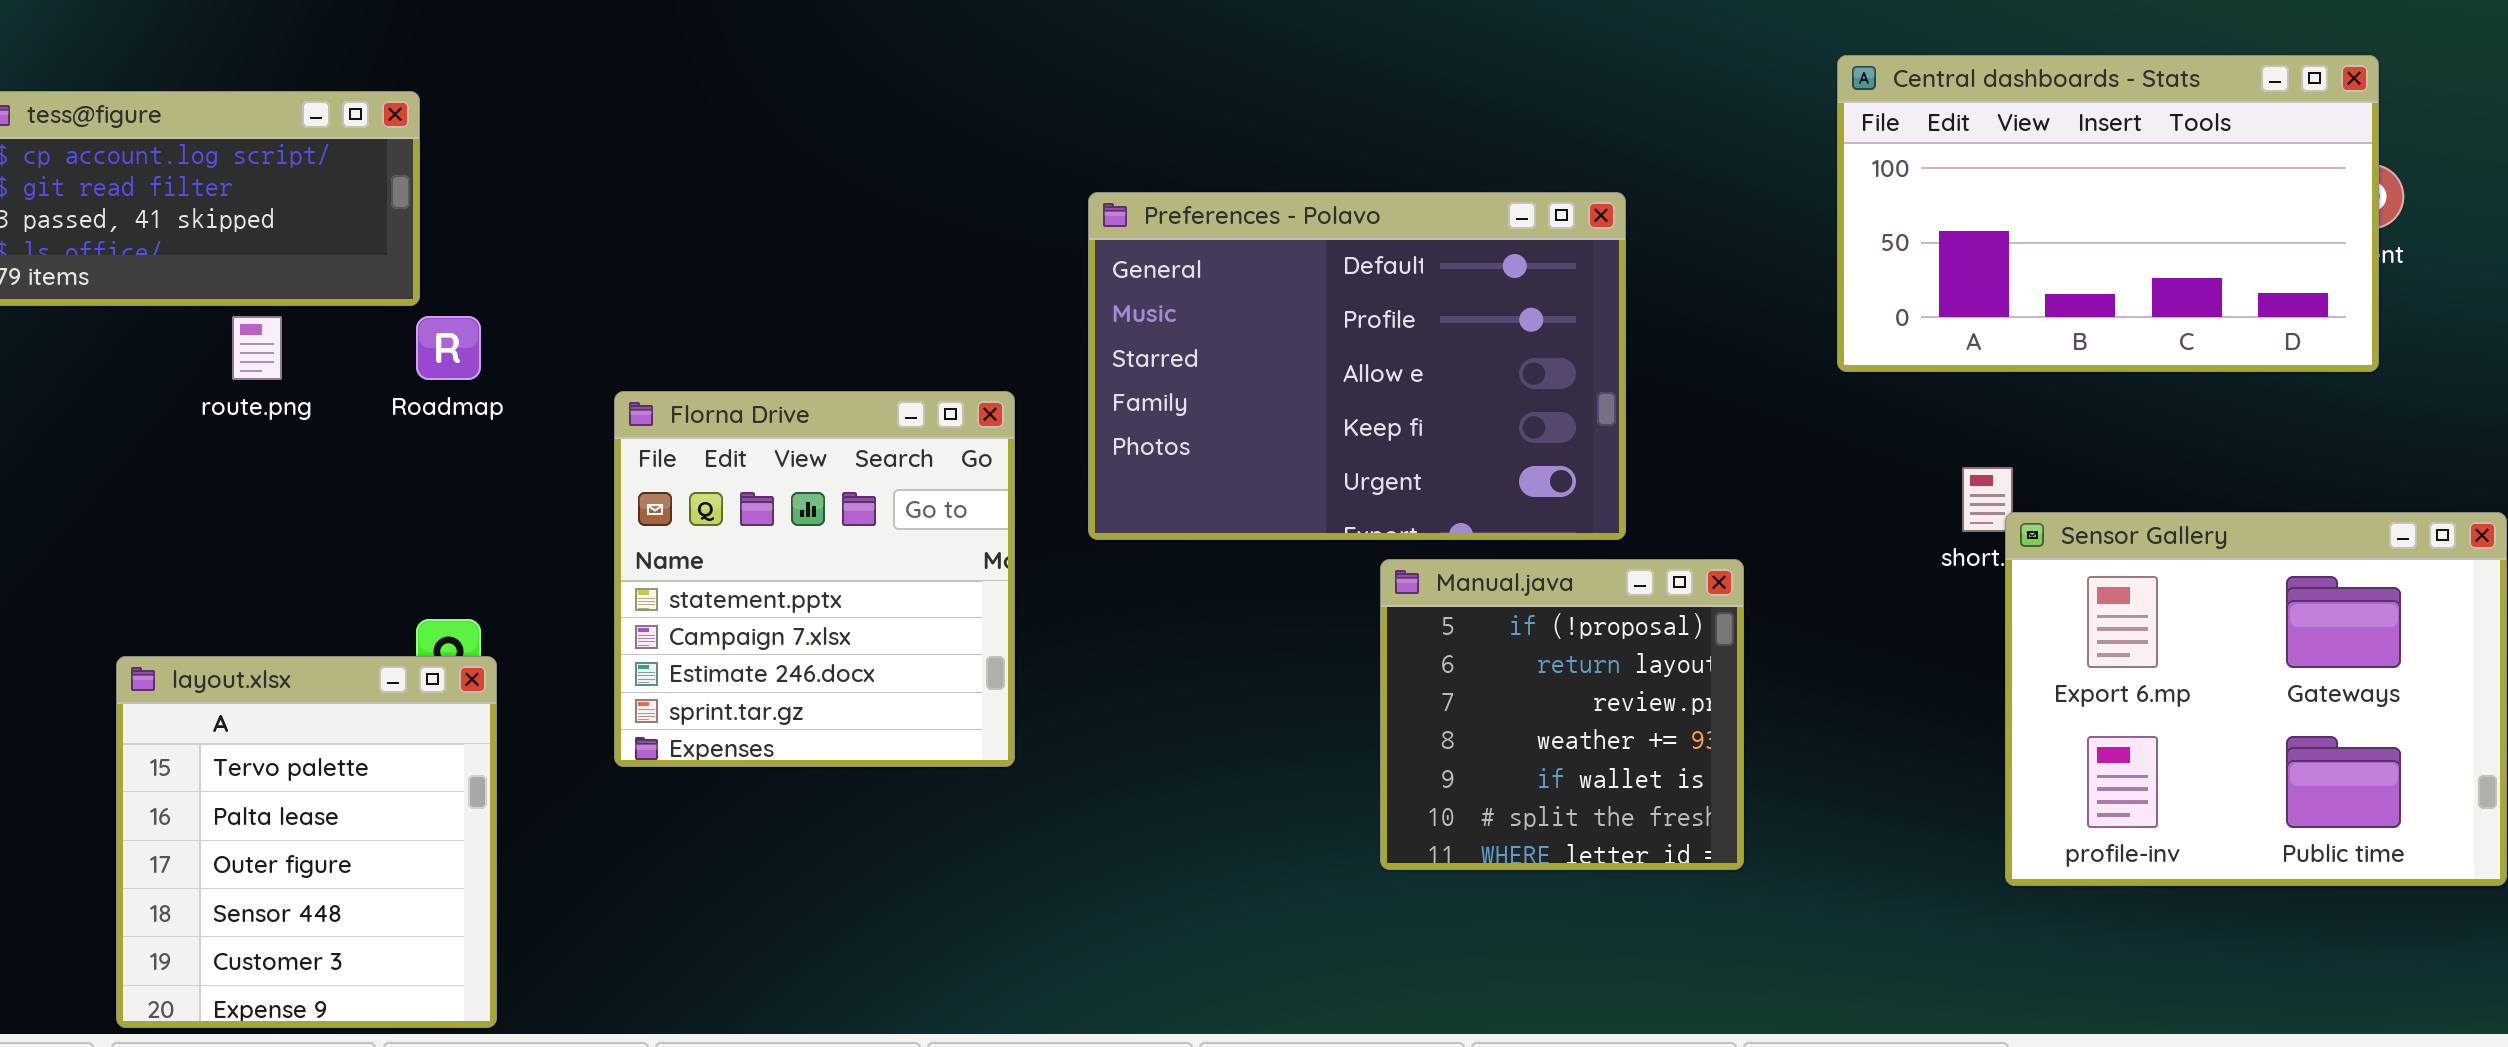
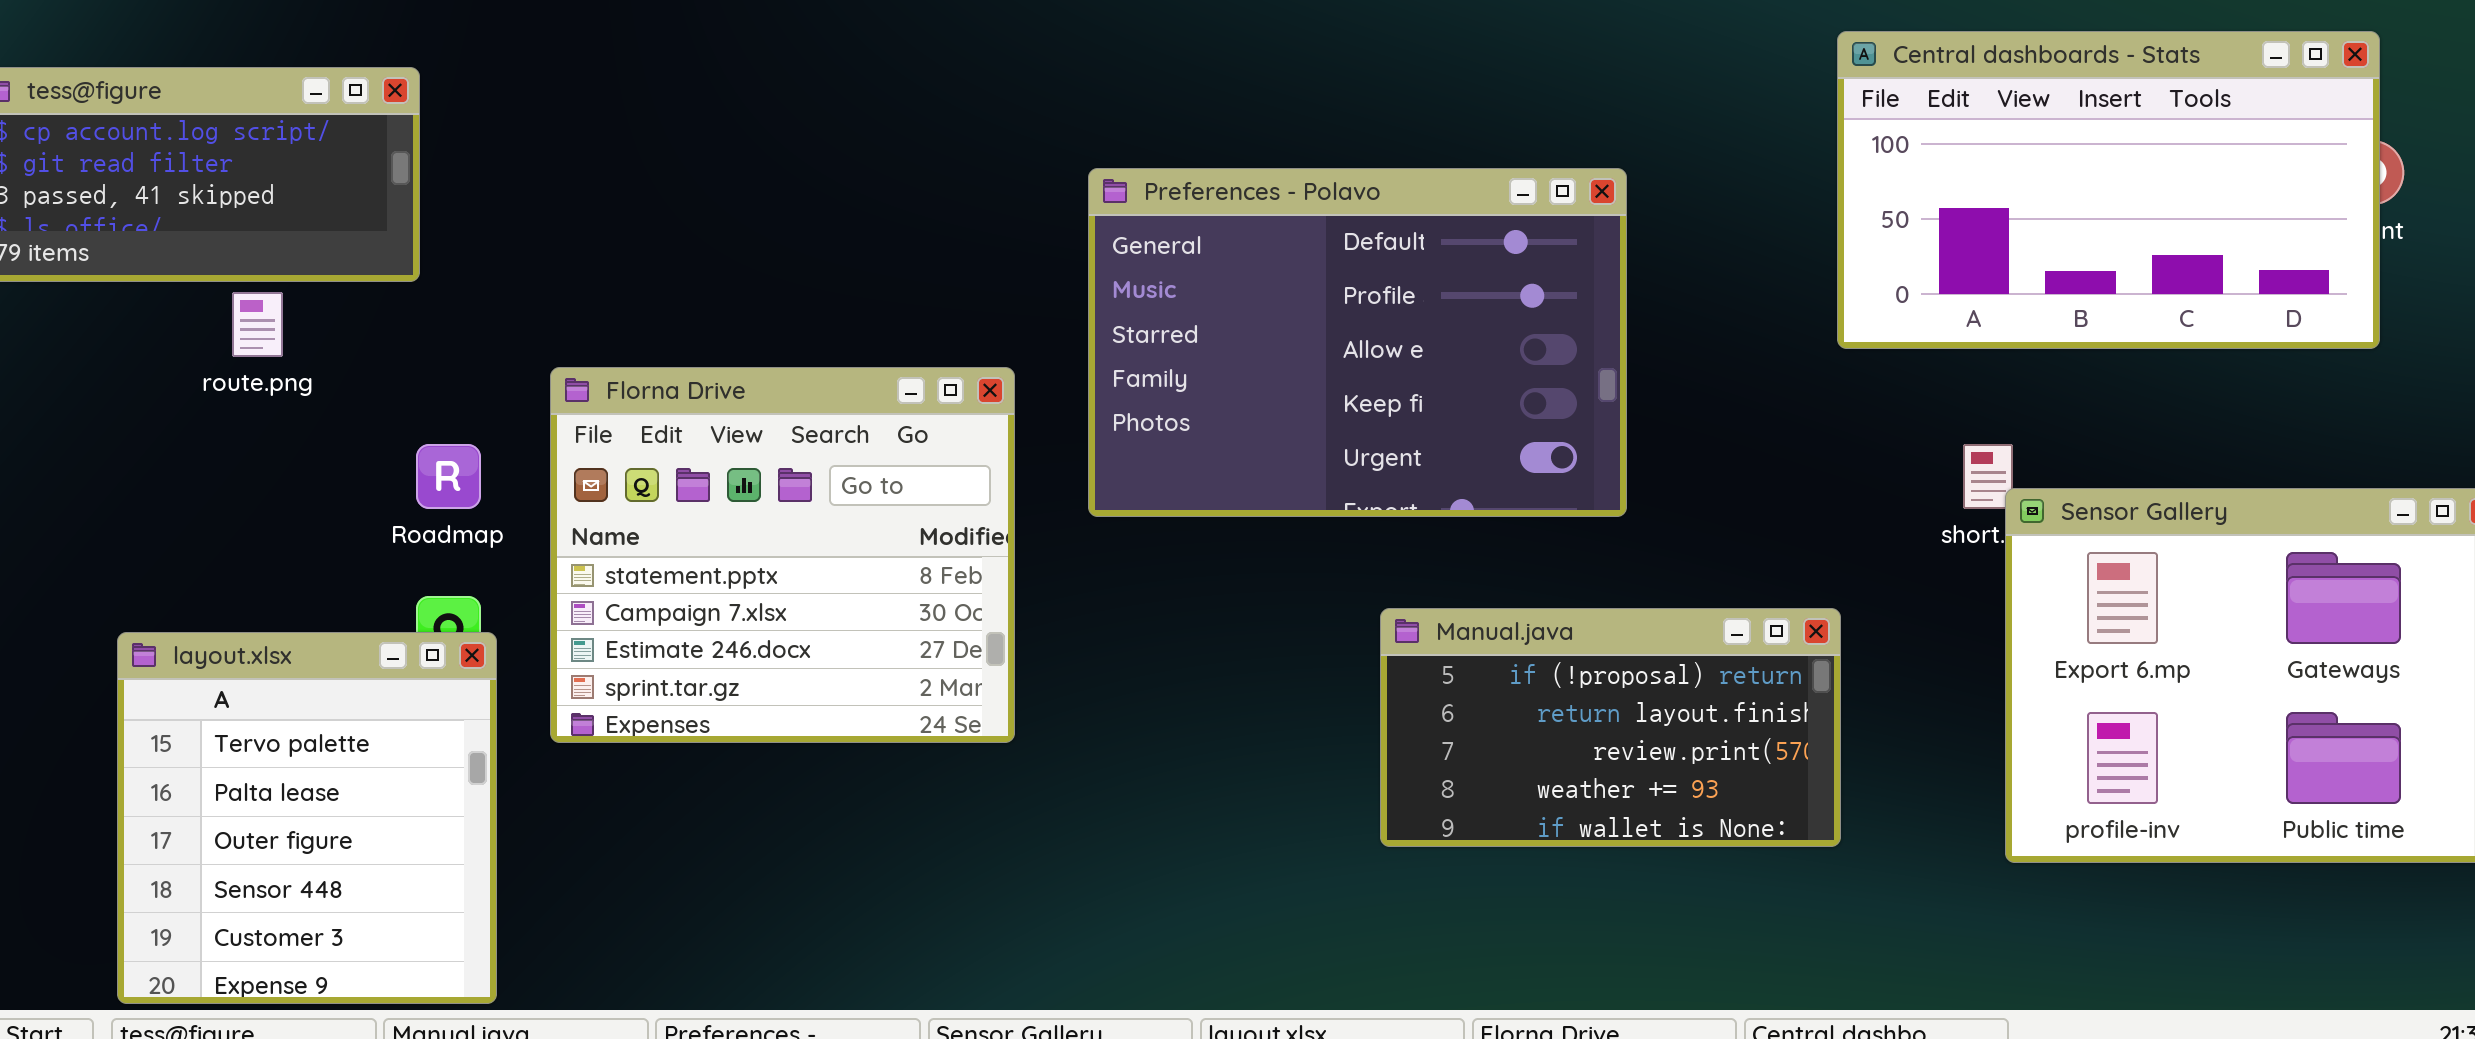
Roadmap: [416,316,481,380] -> [416,444,481,509], moved
Florna Drive: [614,391,1015,767] -> [550,367,1015,743], resized
Manual.java: [1380,559,1744,870] -> [1380,608,1841,847], resized

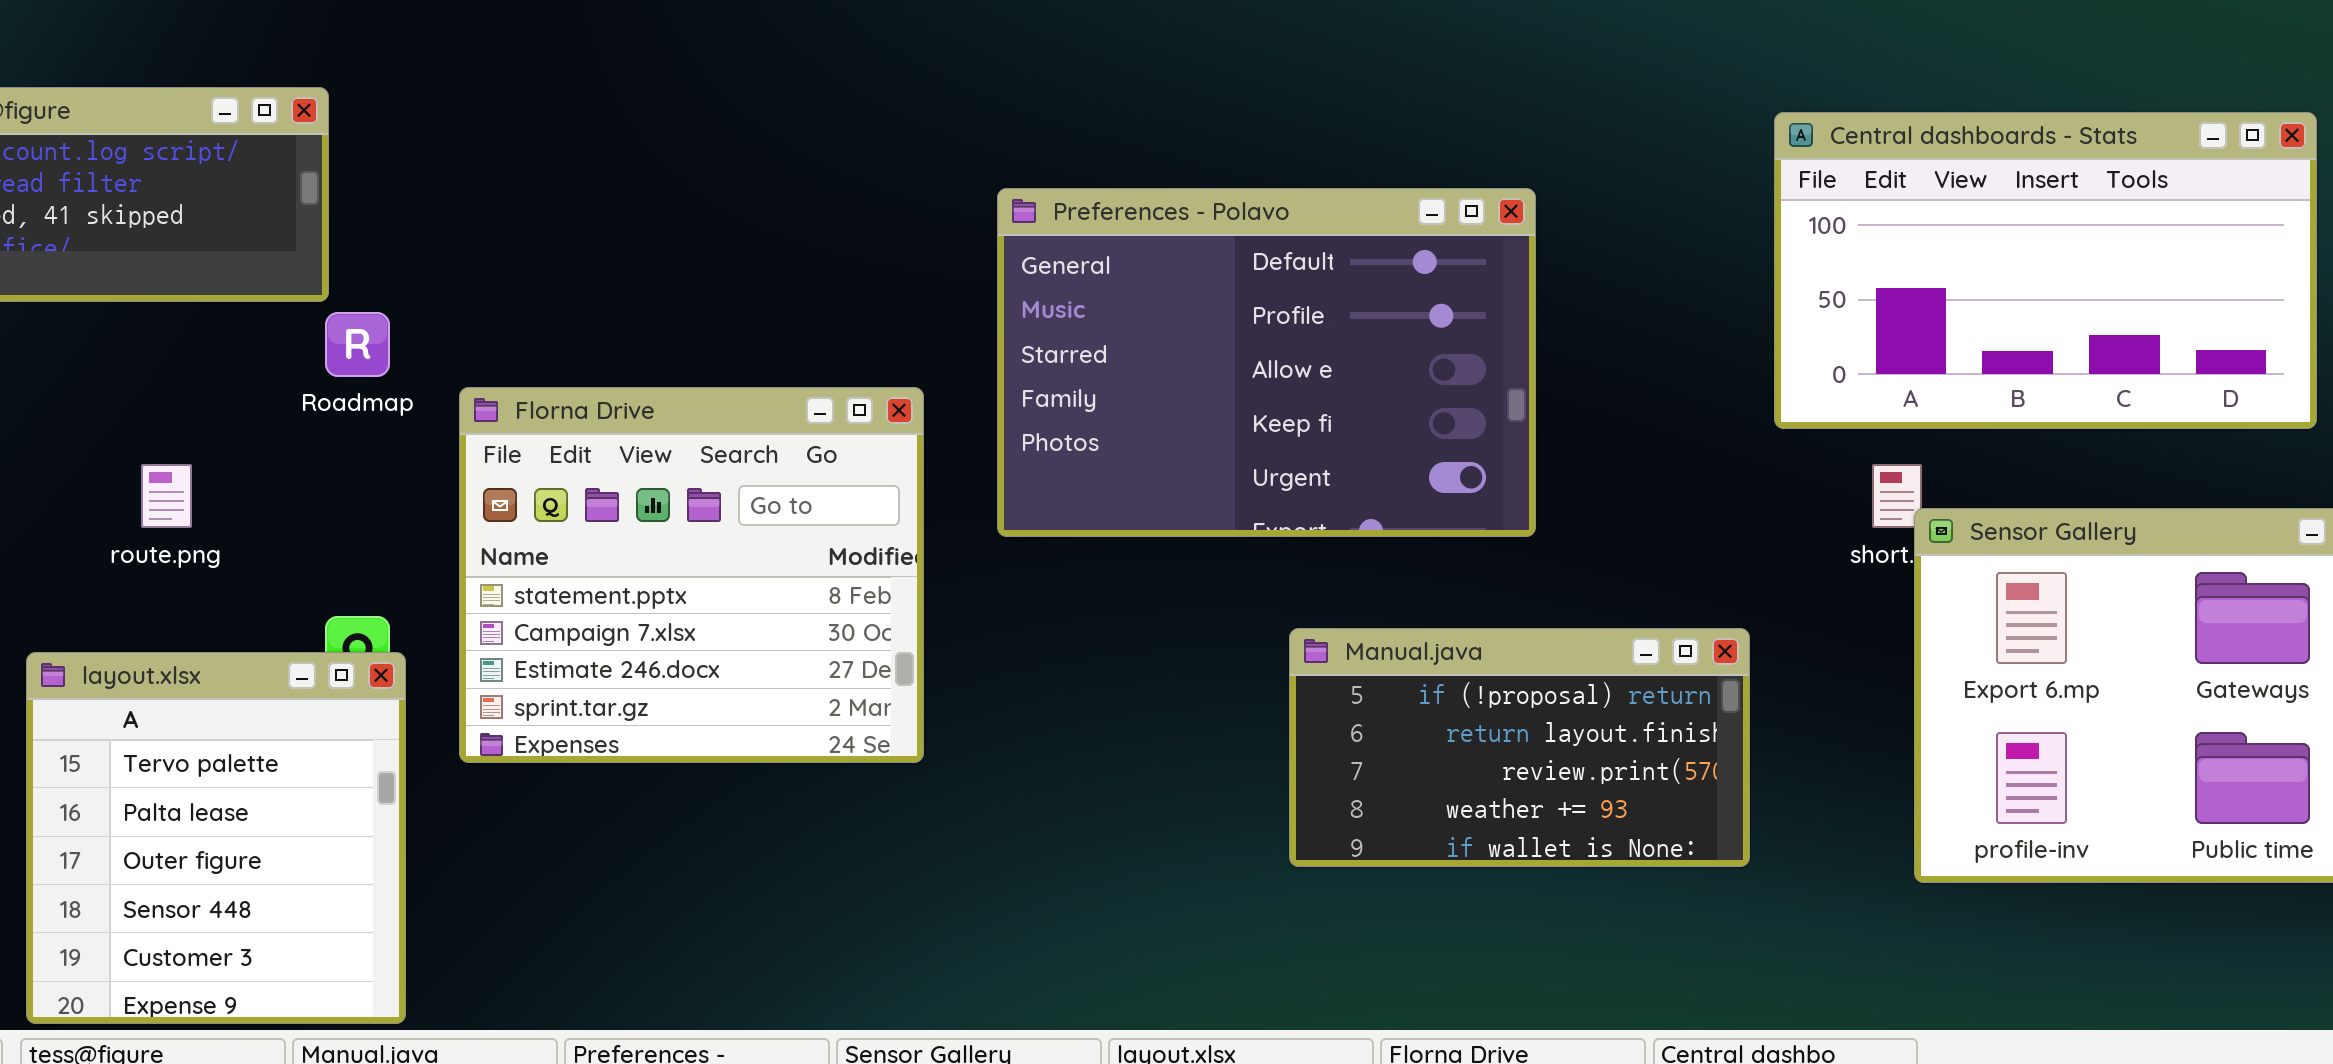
Central dashboards - Stats: [1837,31,2380,349] -> [1774,112,2317,429], moved
route.png: [232,292,283,357] -> [141,464,192,528], moved
Roadmap: [416,444,481,509] -> [325,312,390,377], moved

